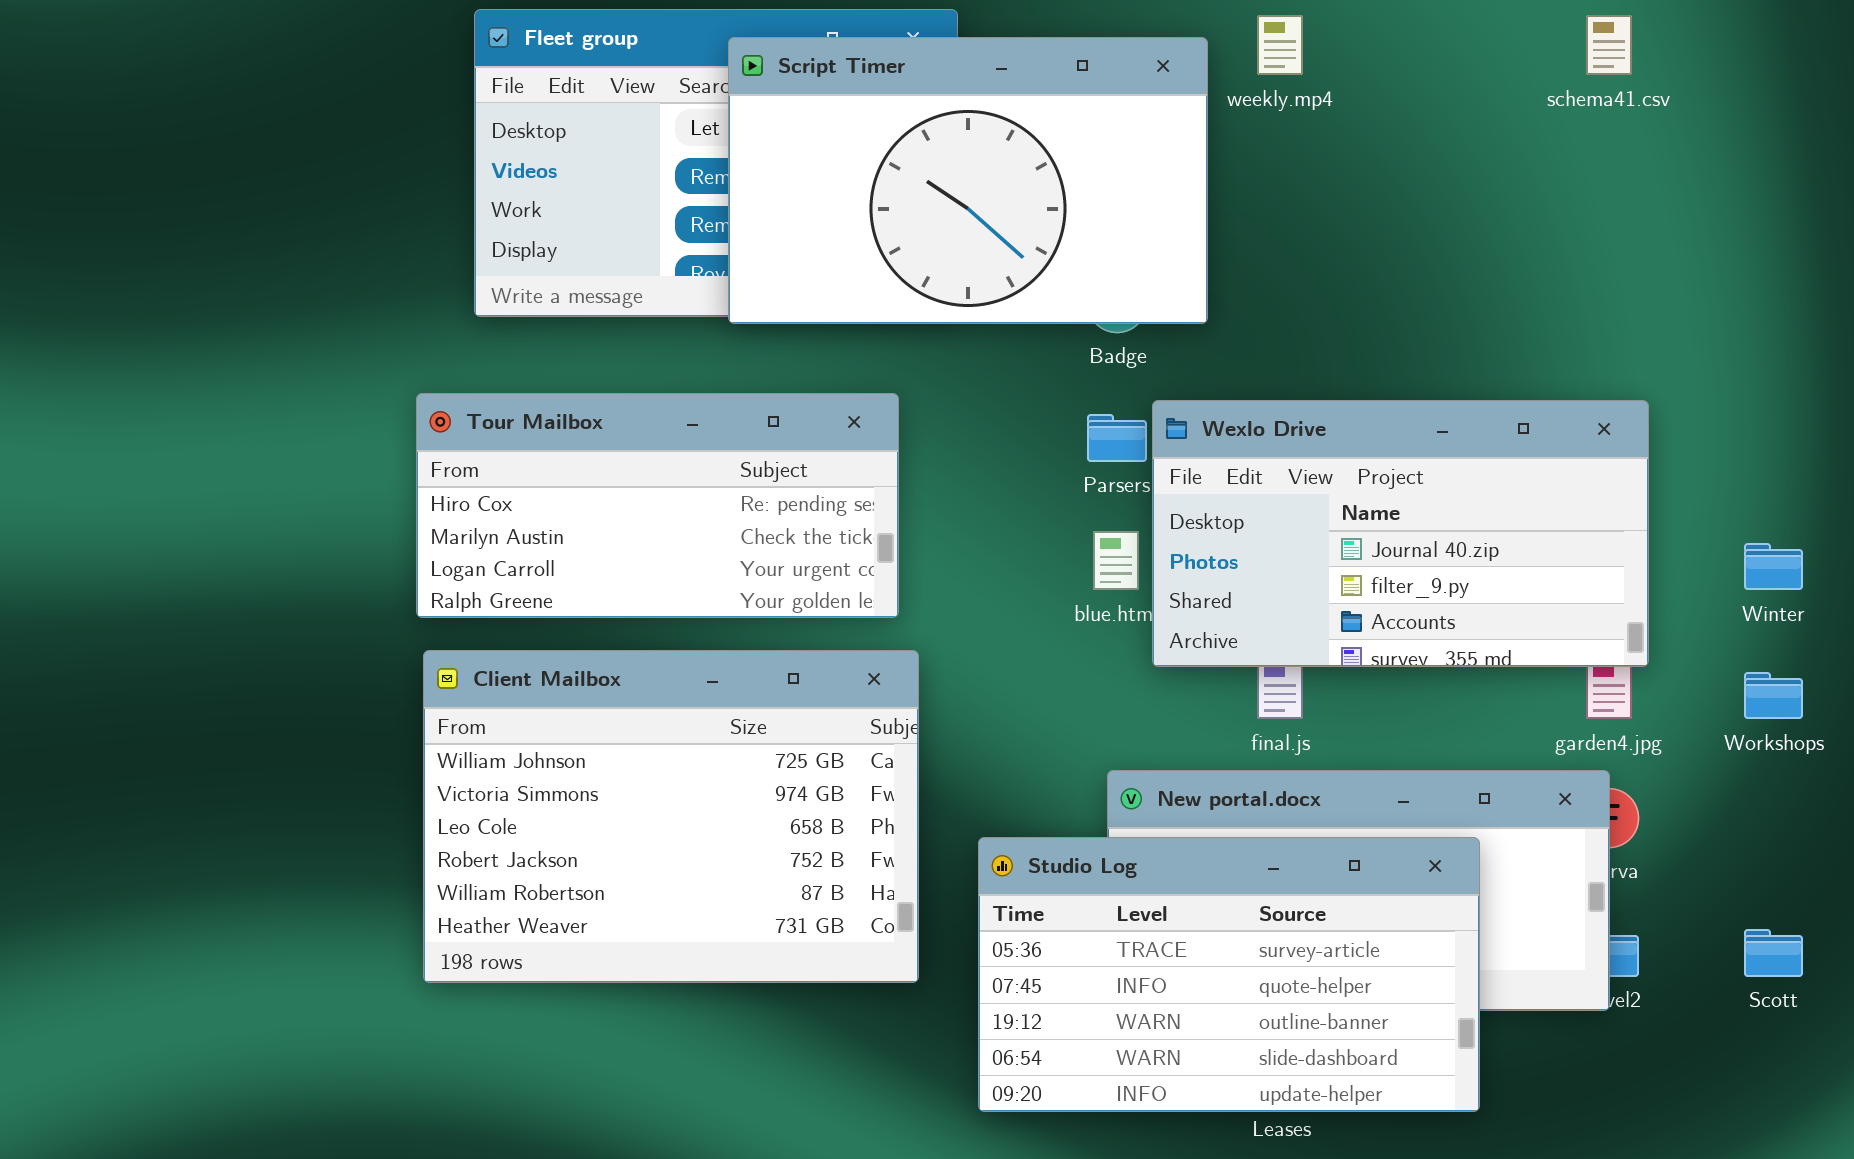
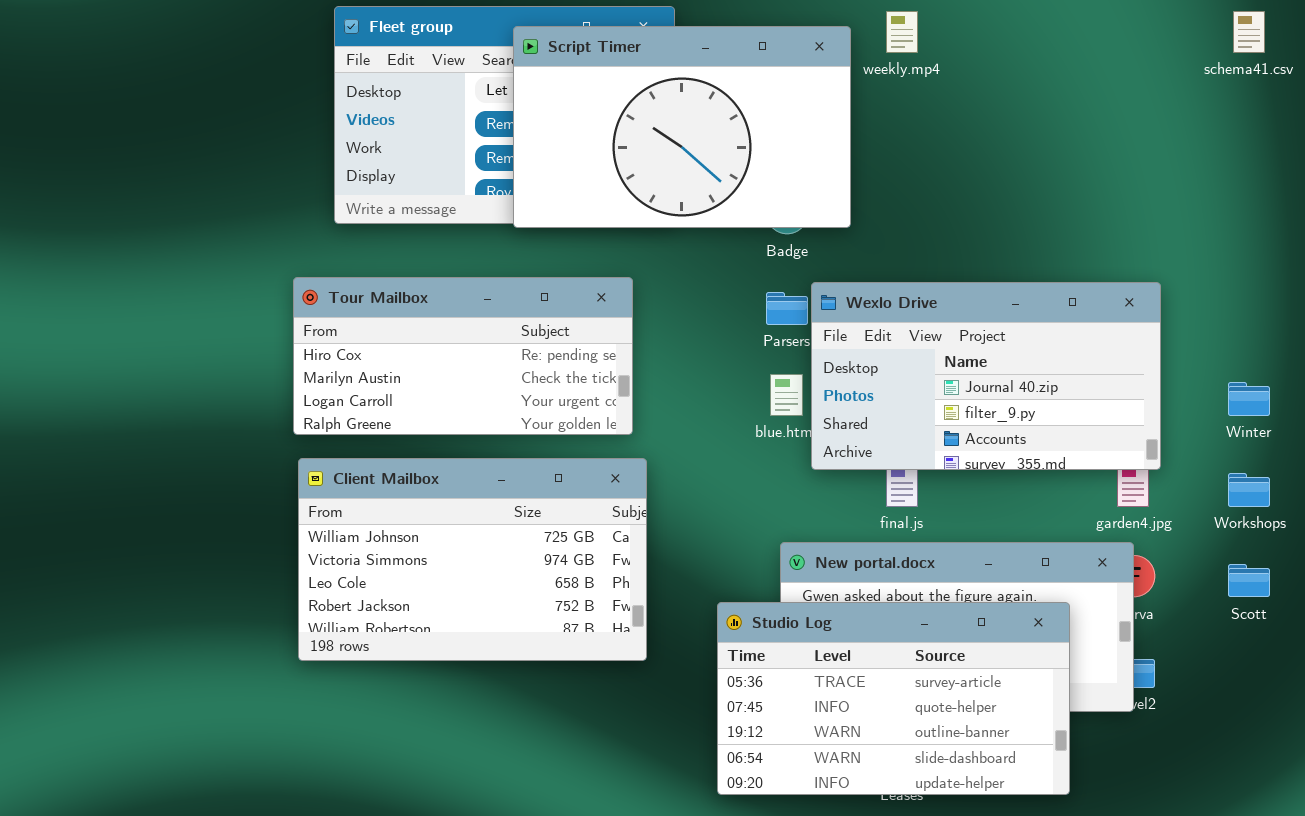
schema41.csv: [1586,15,1632,75] -> [1233,11,1265,53], moved
Client Mailbox: [423,650,919,983] -> [298,458,647,661], resized
Studio Log: [978,837,1480,1112] -> [717,602,1070,795], moved
Scott: [1744,929,1803,977] -> [1228,564,1270,597], moved

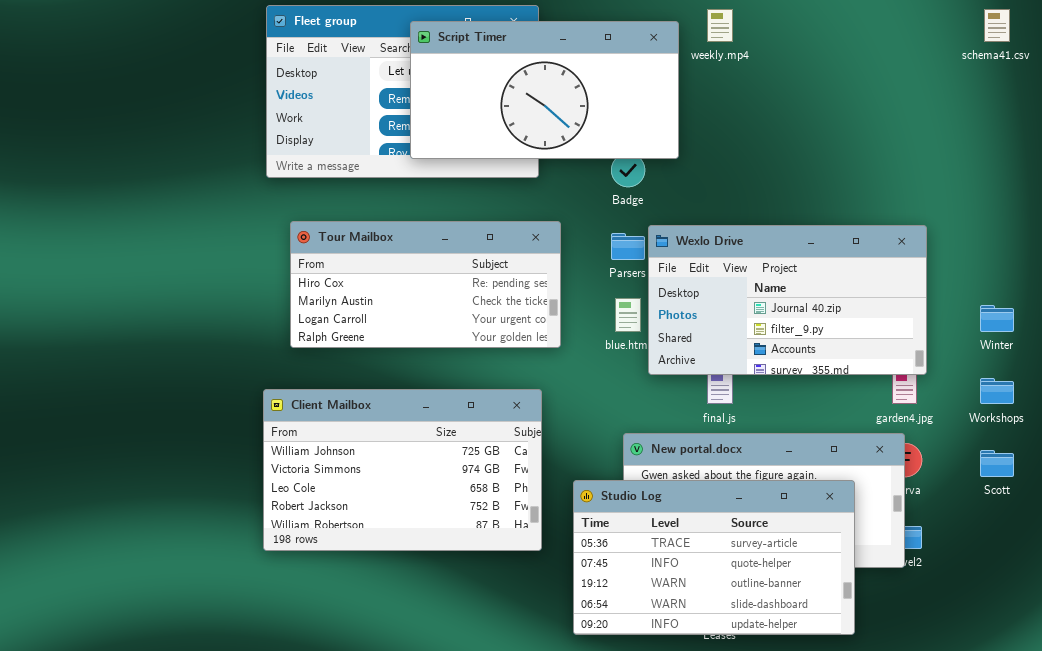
Script Timer: [513,26,851,228] -> [410,21,679,159], resized
Tour Mailbox: [293,277,633,435] -> [290,221,561,348], moved
Client Mailbox: [298,458,647,661] -> [263,389,542,551], moved

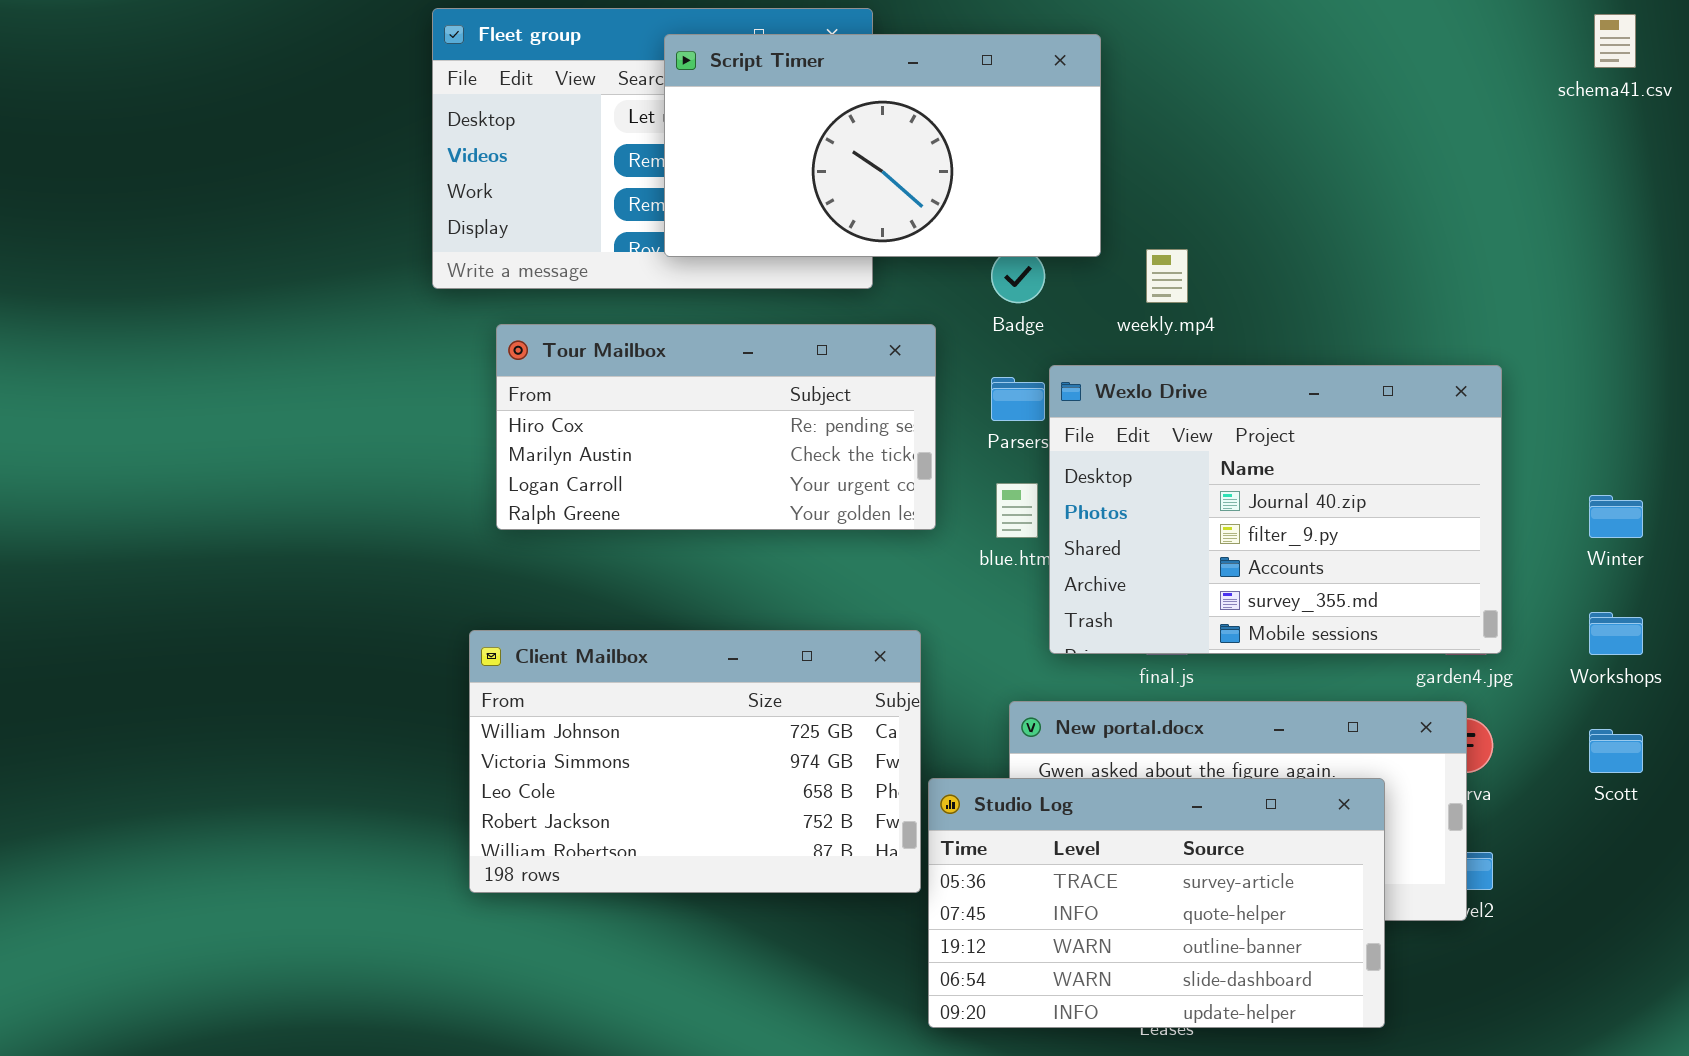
weekly.mp4: [707,9,733,42] -> [1146,249,1188,303], moved
Tour Mailbox: [290,221,561,348] -> [496,324,936,530], moved
Wexlo Drive: [648,225,927,375] -> [1049,365,1502,654], resized
Client Mailbox: [263,389,542,551] -> [469,630,921,893], moved

